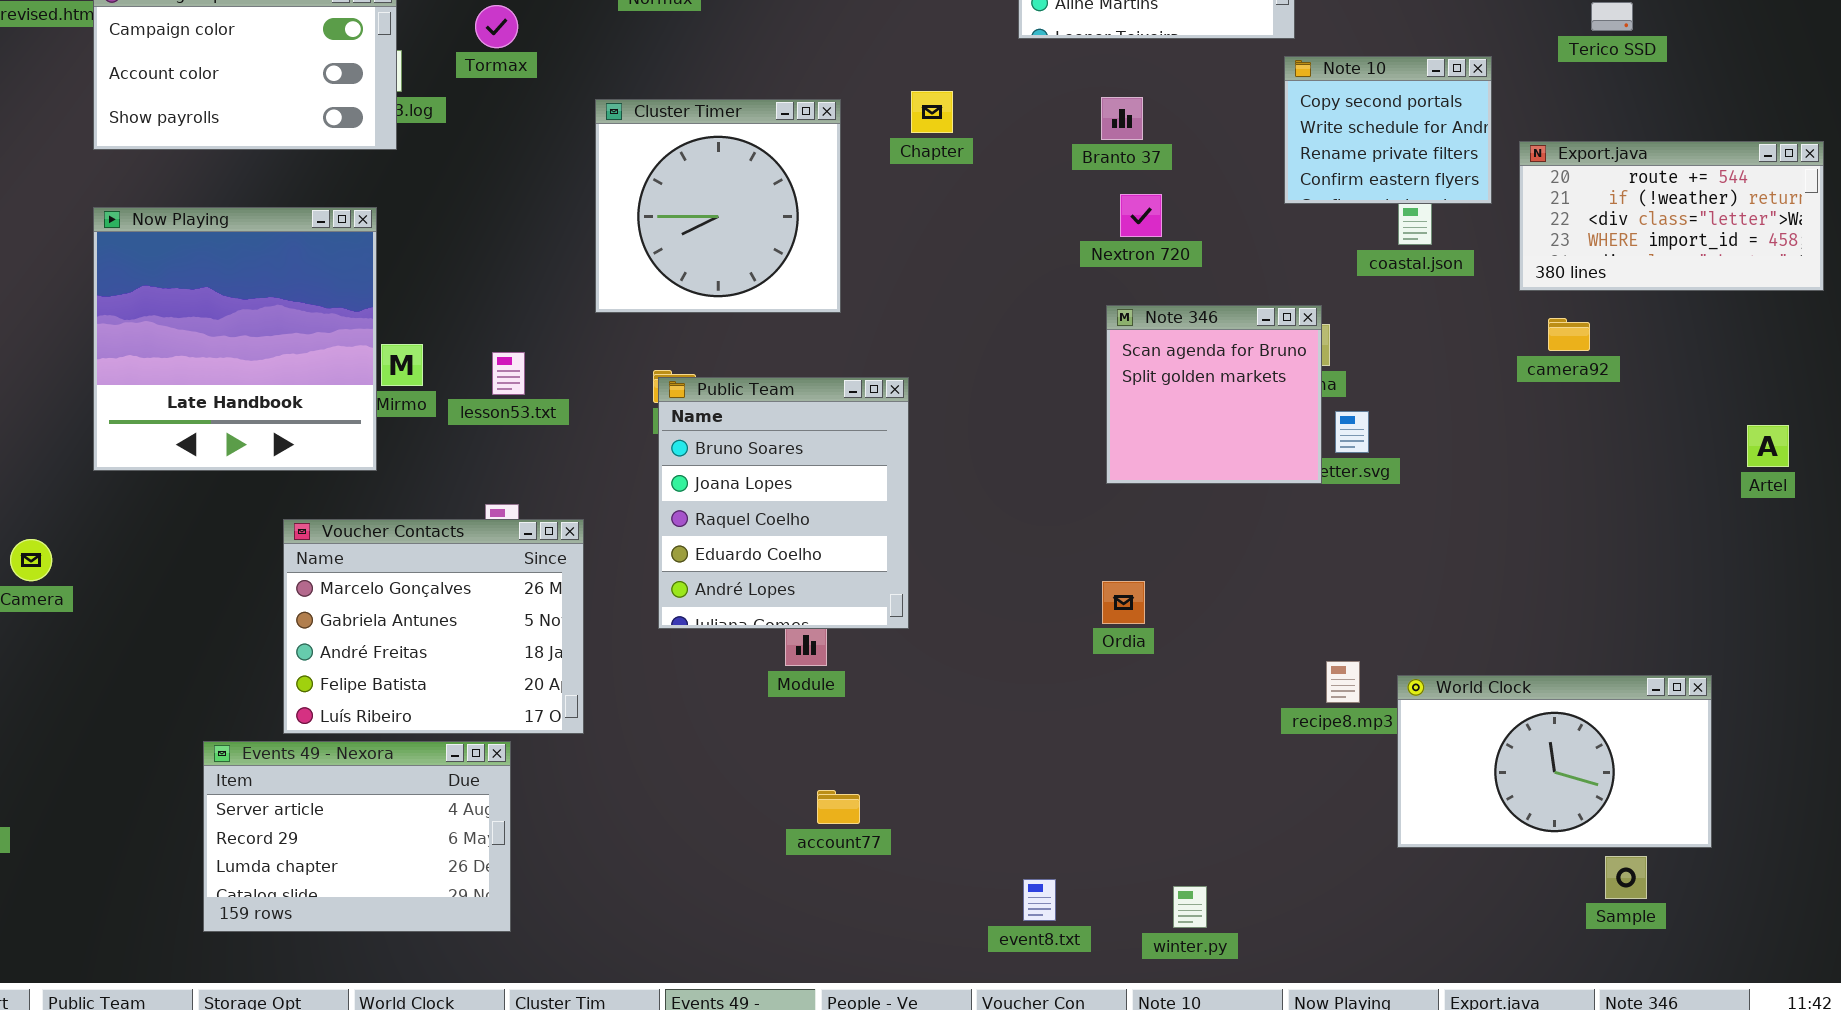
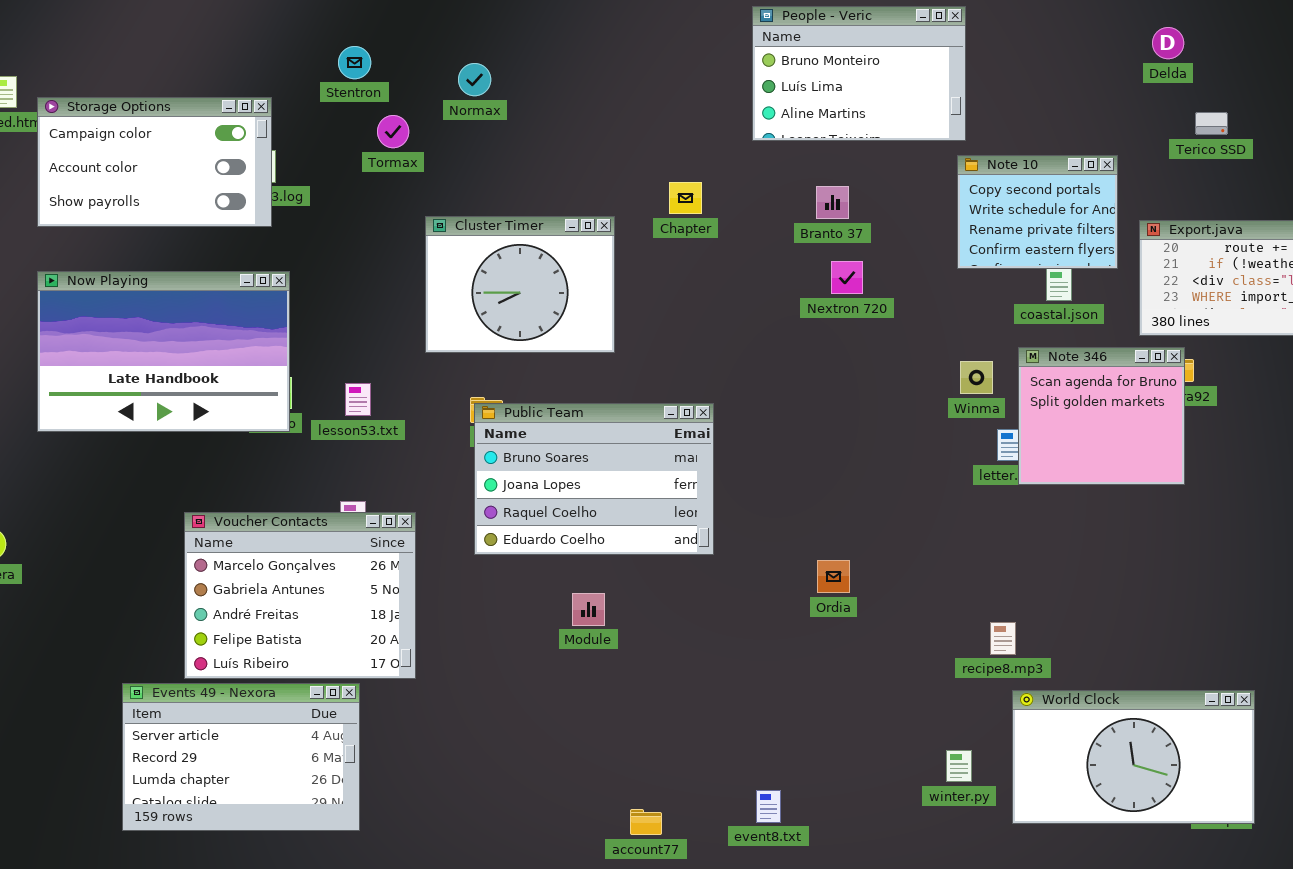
Tormax: [475,5,518,48] -> [377,115,409,148], moved
Cluster Timer: [595,99,841,313] -> [425,216,615,353], resized
Now Playing: [93,207,377,471] -> [37,271,290,432], resized
Note 346: [1106,305,1322,484] -> [1018,347,1185,485], moved
Public Team: [658,377,909,629] -> [474,403,714,555], resized
World Clock: [1397,675,1712,848] -> [1012,690,1255,824], moved
account77: [817,790,860,824] -> [630,809,662,835], moved
winter.py: [1173,886,1207,928] -> [946,750,972,782], moved

